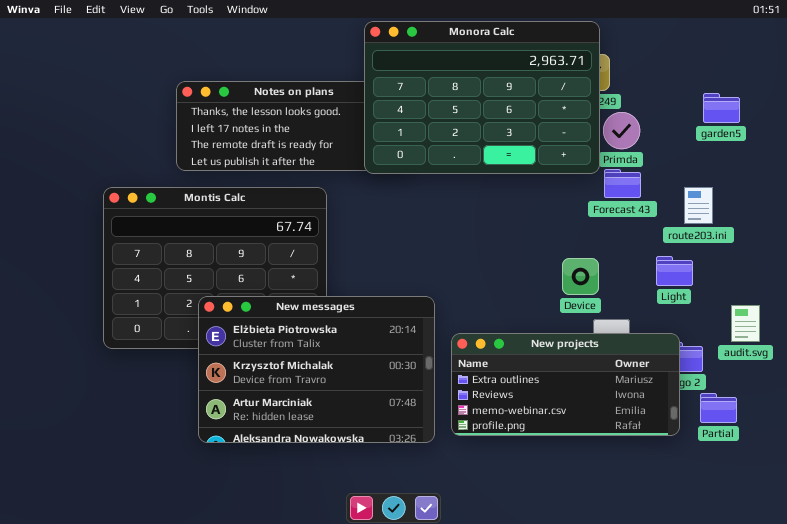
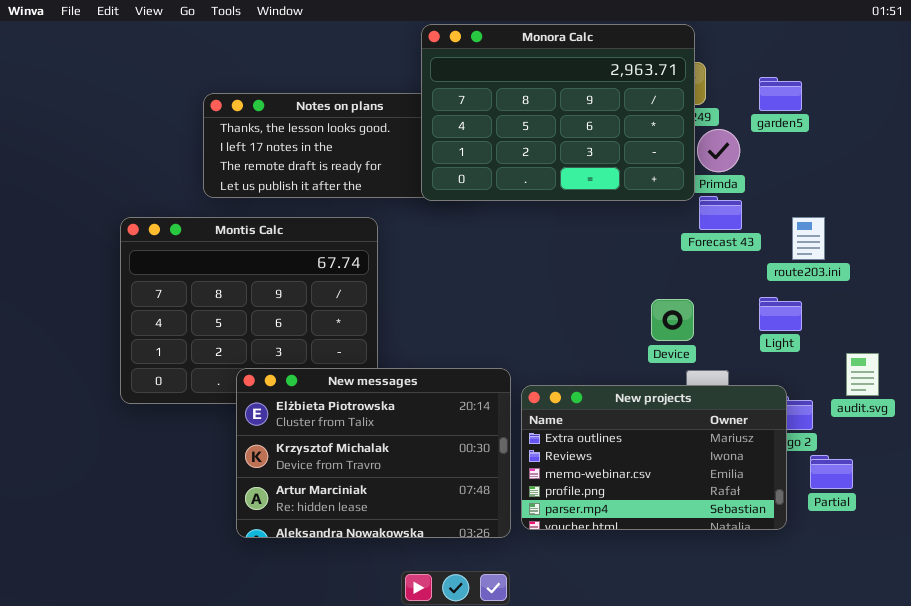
garden5: [703,93,740,123] -> [759,77,802,111], moved
New messages: [198,296,435,443] -> [236,368,511,538], moved
New projects: [451,333,680,436] -> [521,385,787,530], resized

